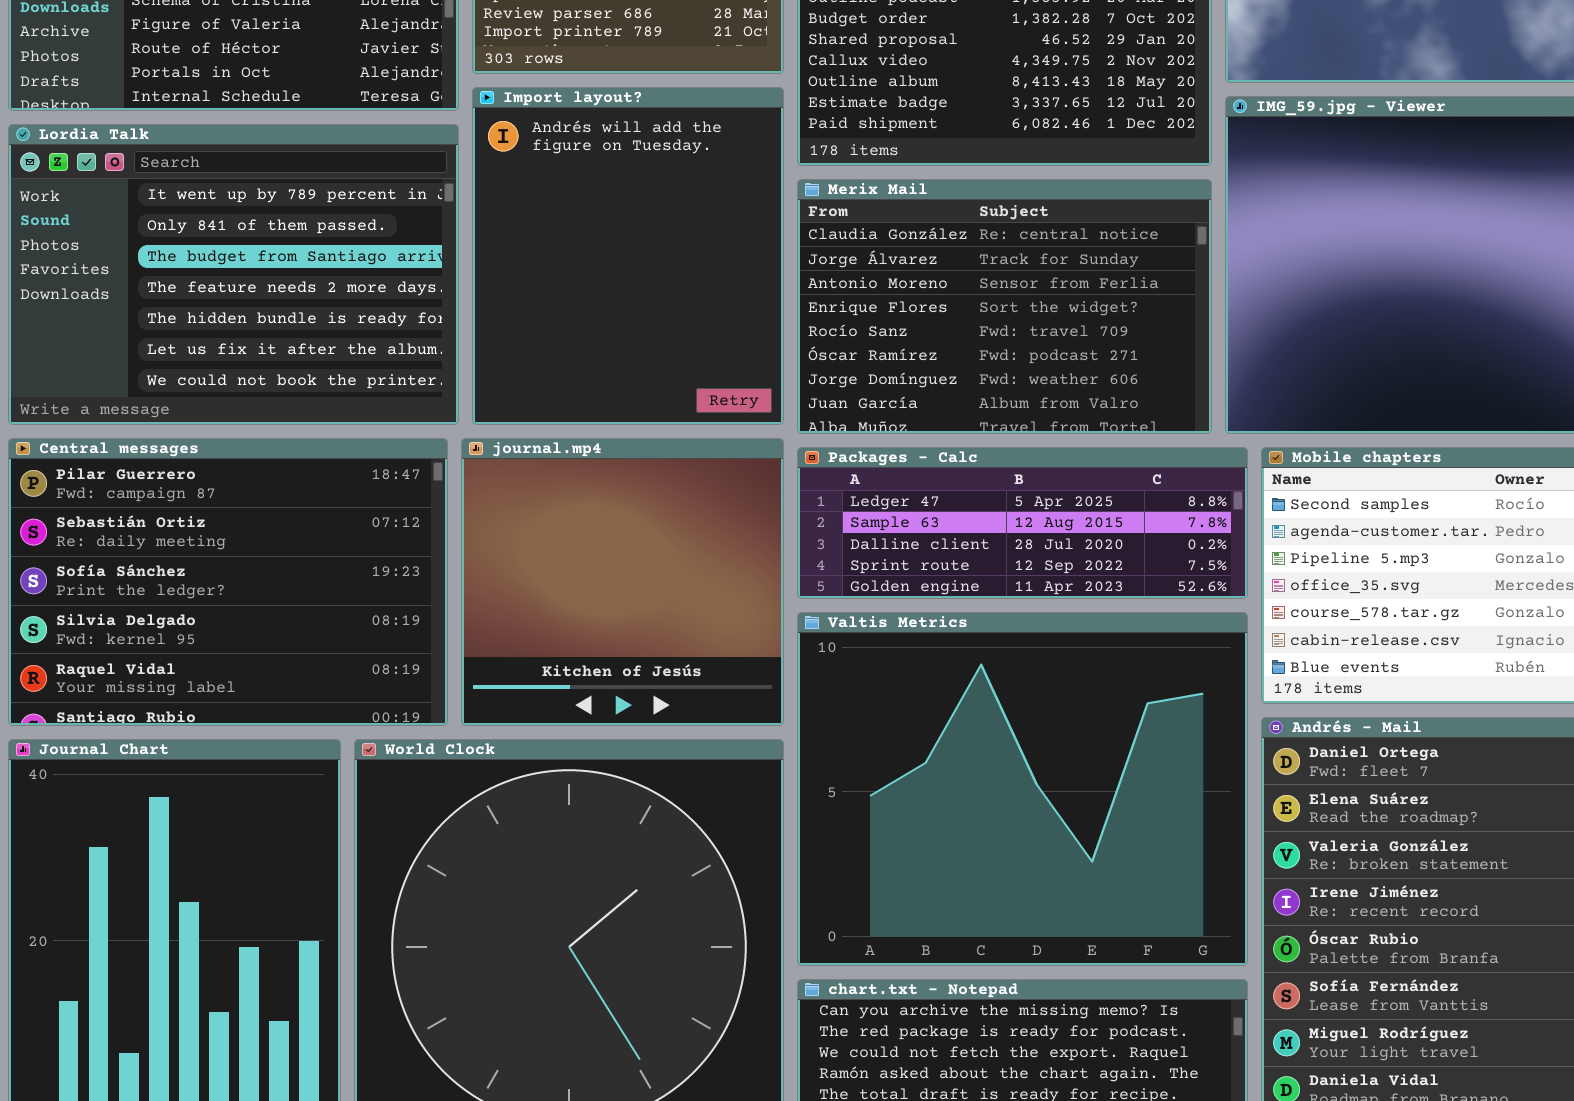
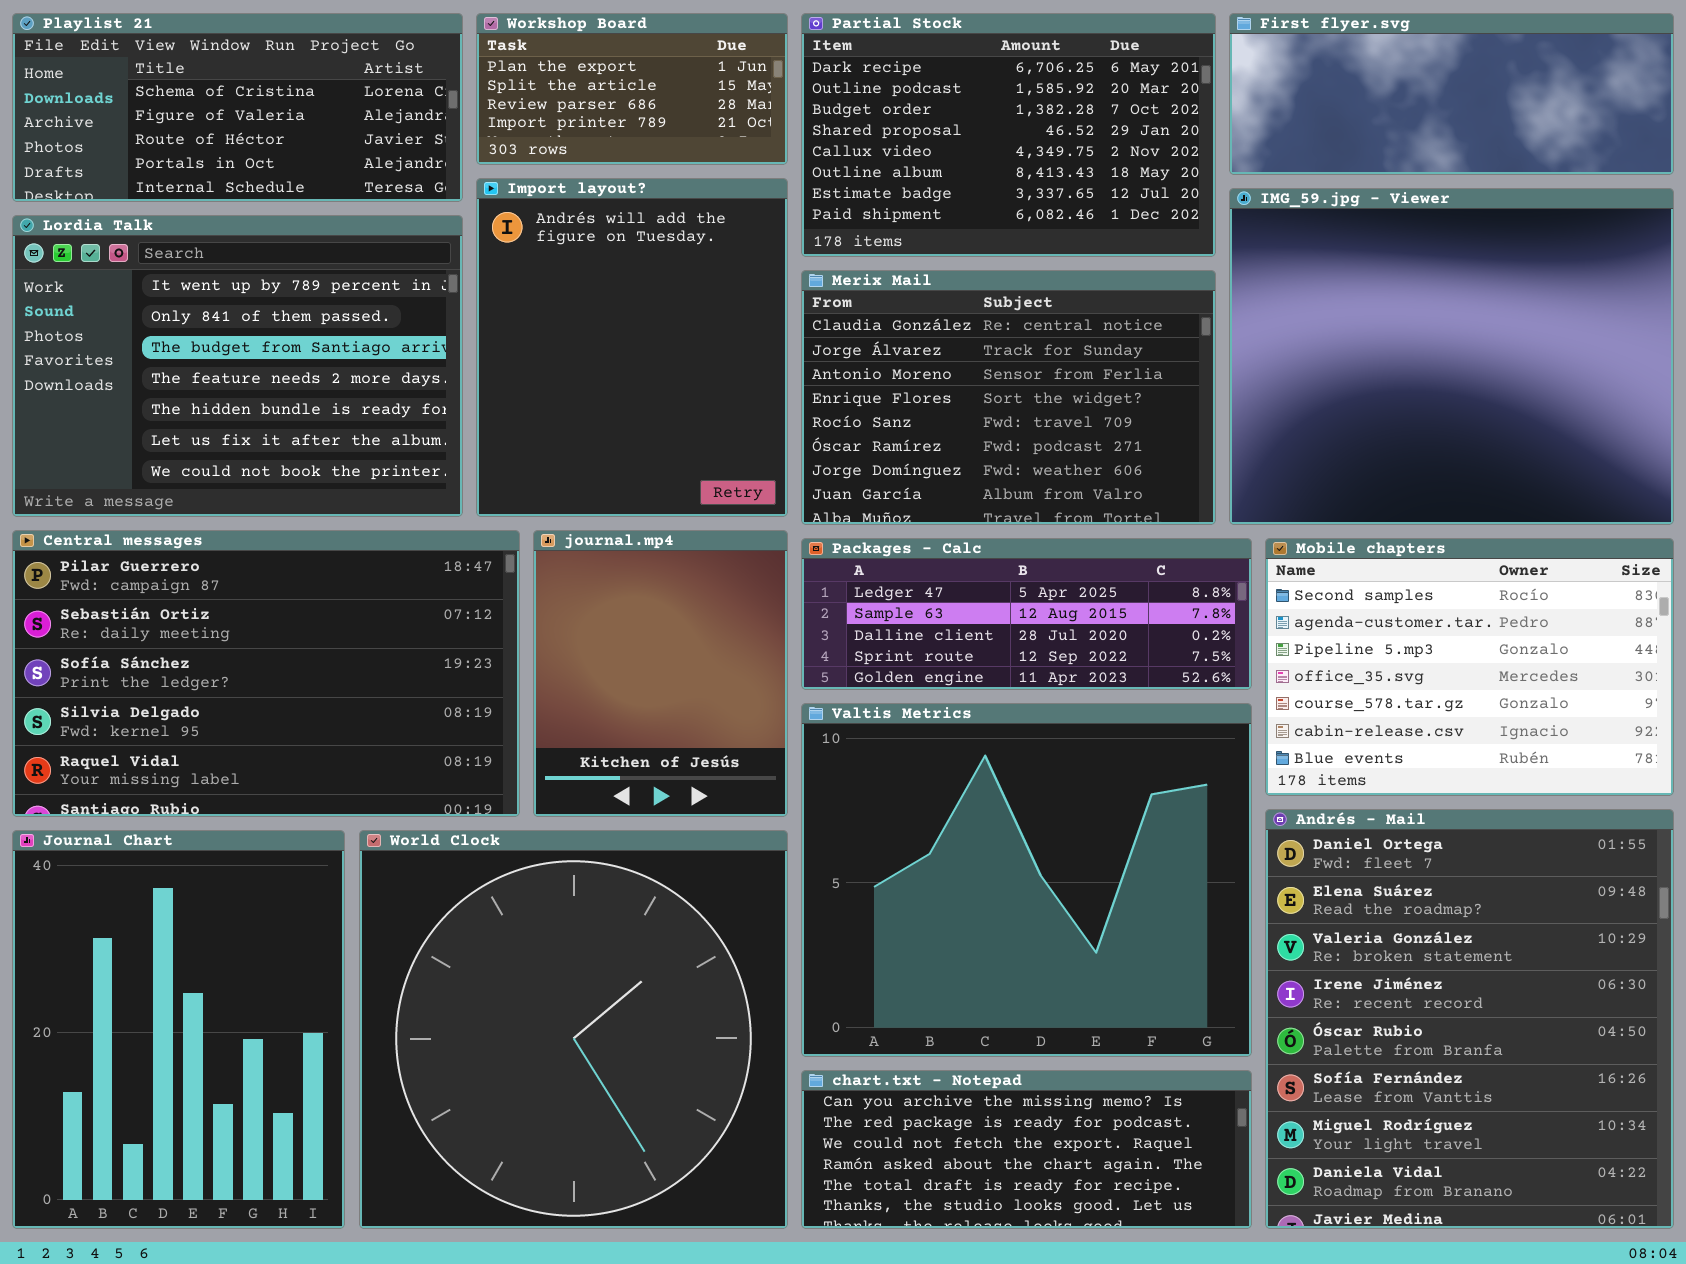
Central messages: [8,438,448,726] -> [12,530,520,817], resized
journal.mp4: [461,438,784,726] -> [533,530,788,817], resized

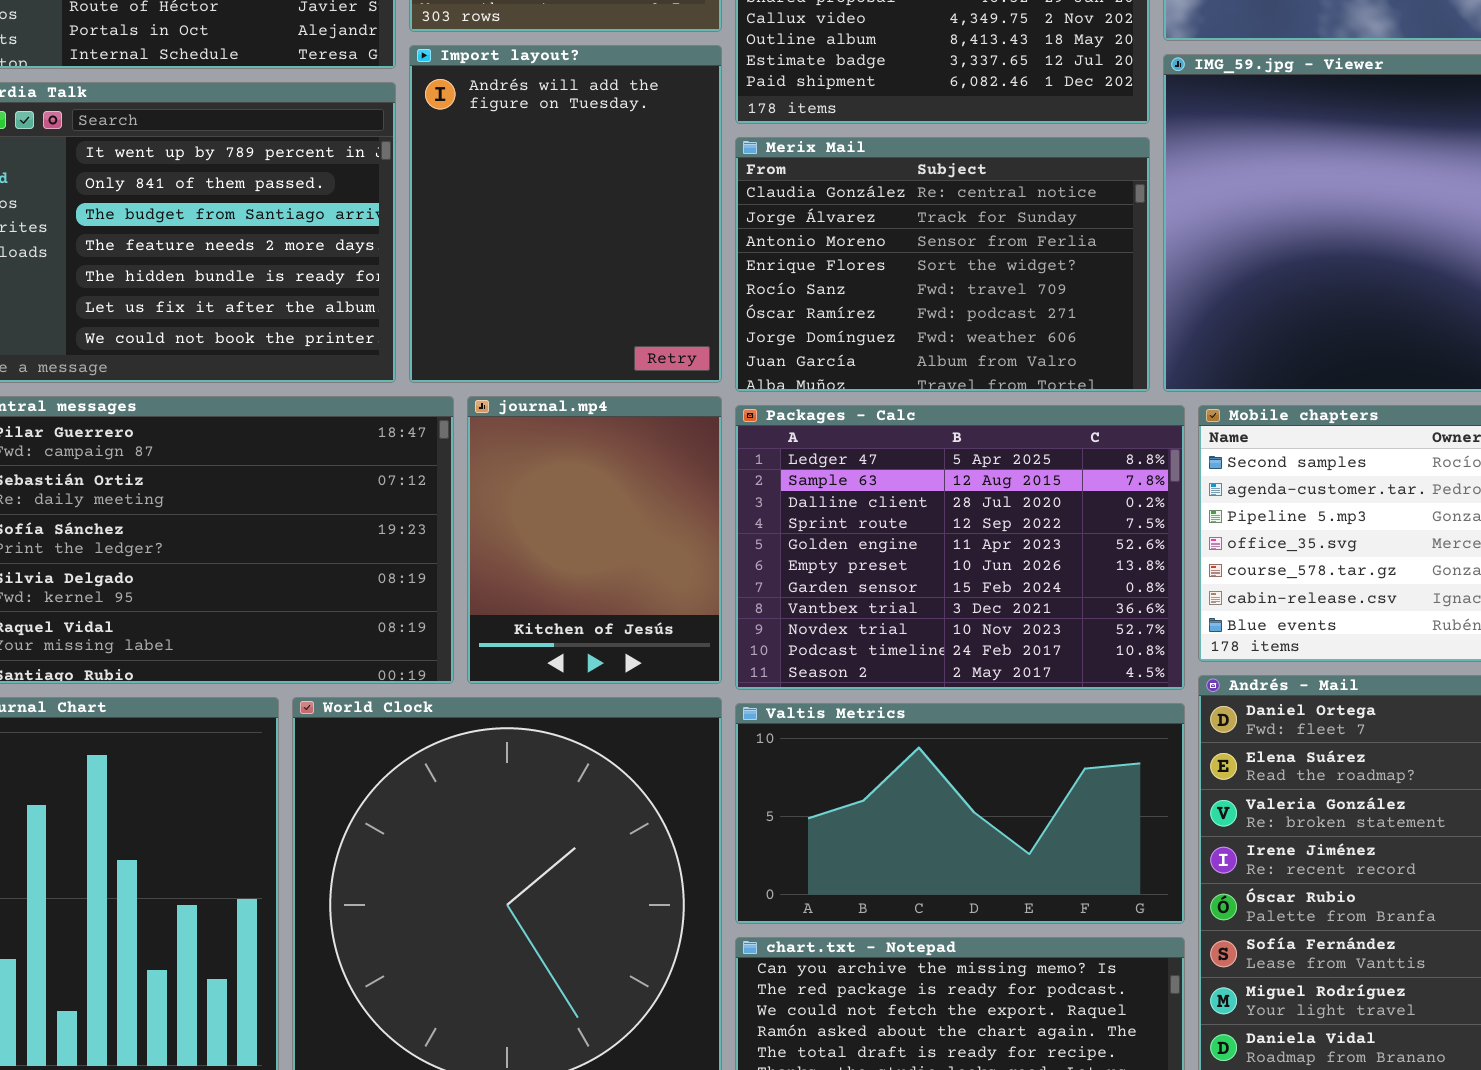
Packages - Calc: [801,538,1252,690] -> [735,405,1185,690], resized
Valtis Metrics: [801,703,1252,1057] -> [735,703,1185,924], resized

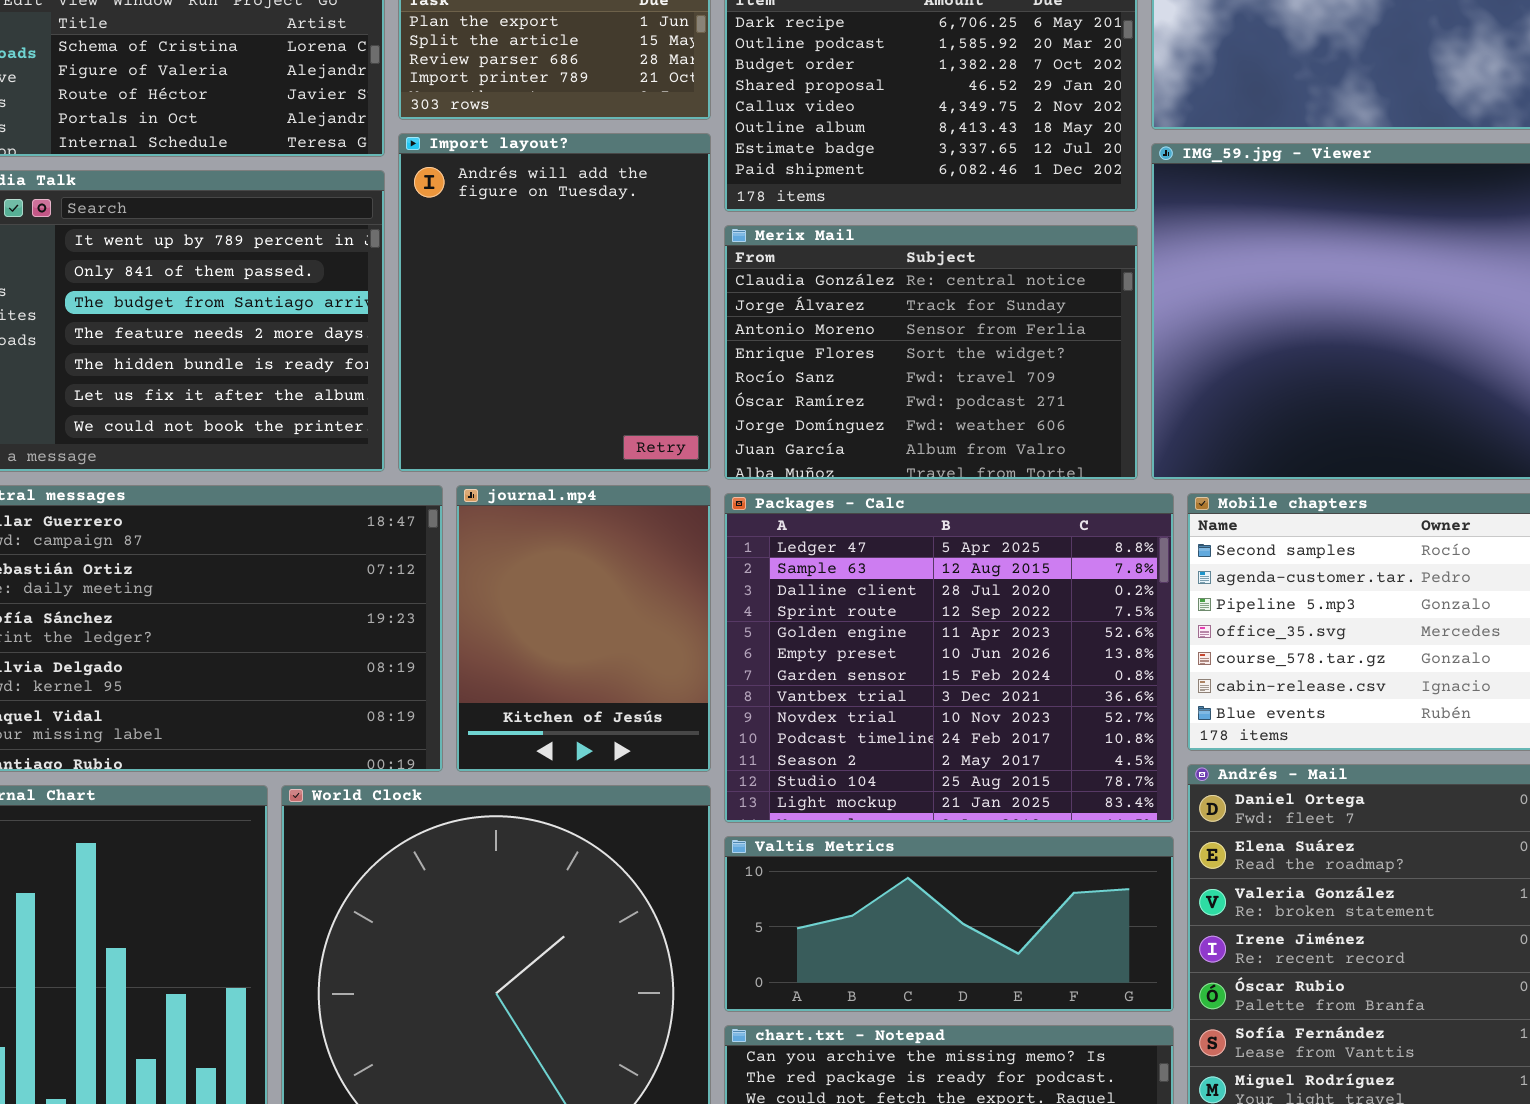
Packages - Calc: [735,405,1185,690] -> [724,493,1174,823], resized
Valtis Metrics: [735,703,1185,924] -> [724,836,1174,1012], resized

